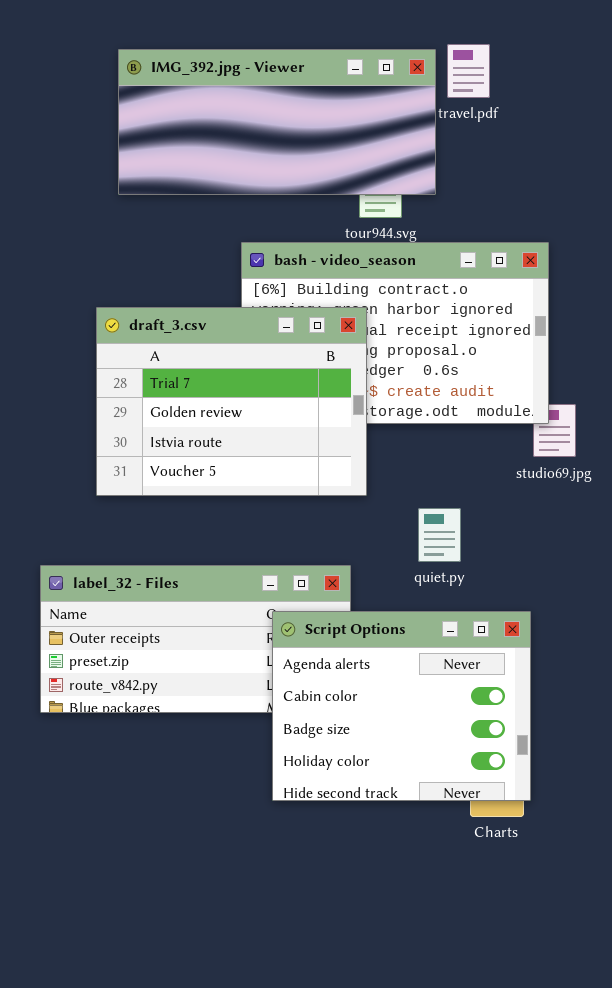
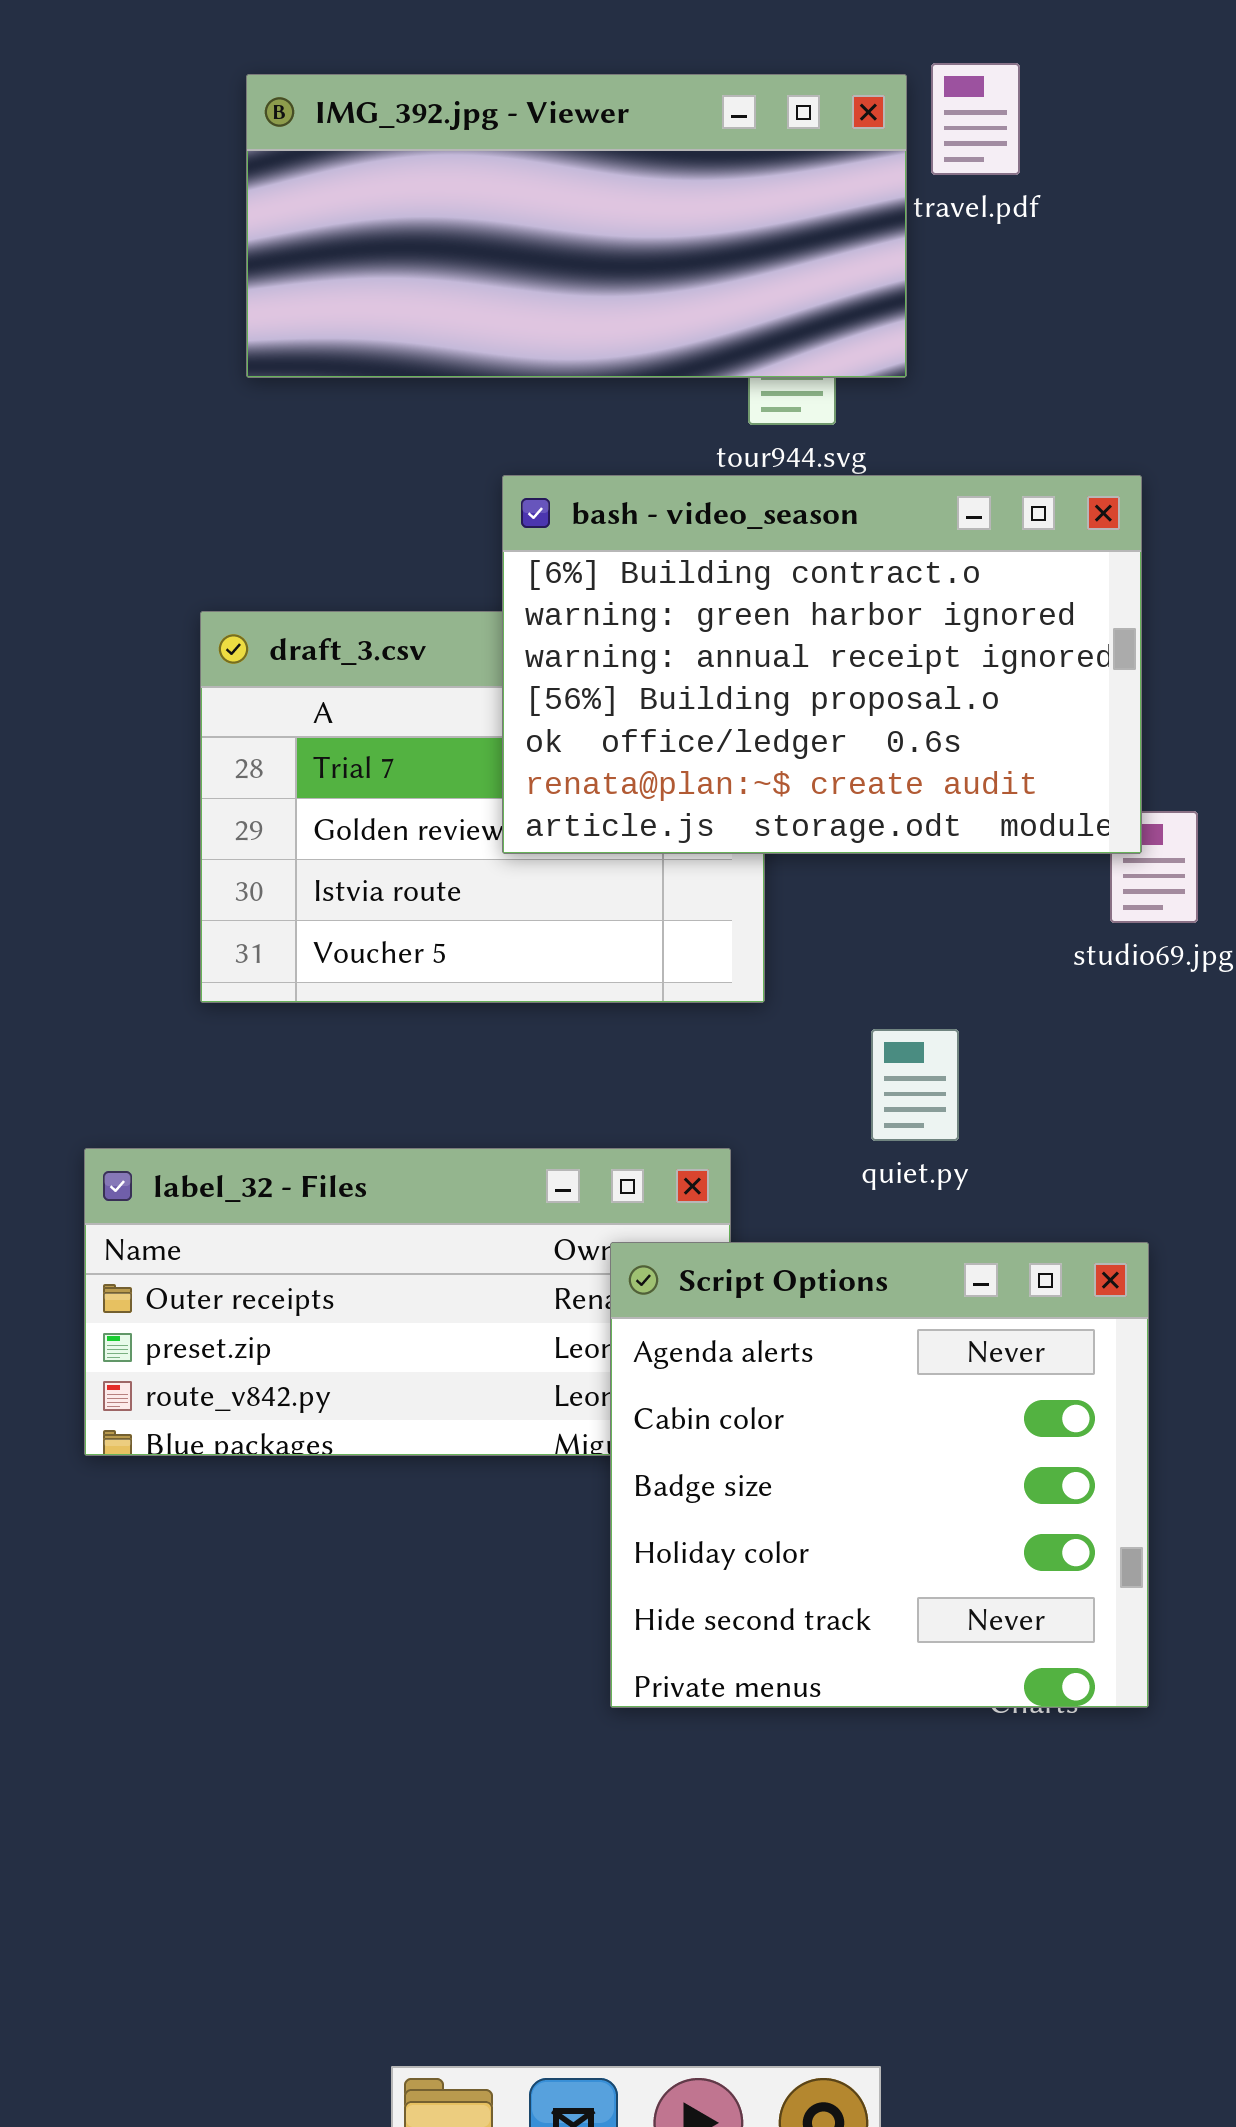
bash - video_season: [241,242,549,424] -> [502,475,1142,854], raised
Script Options: [272,611,531,801] -> [610,1242,1149,1708], moved, resized

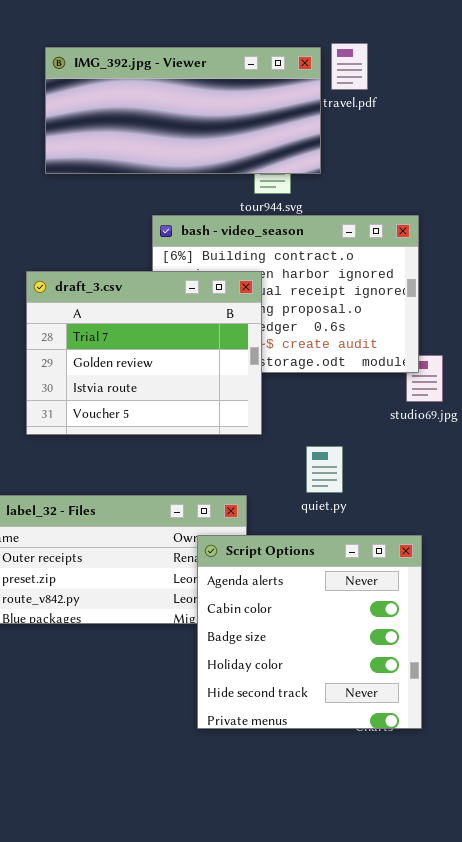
draft_3.csv: [200,611,765,1003] -> [26,271,262,435], raised

